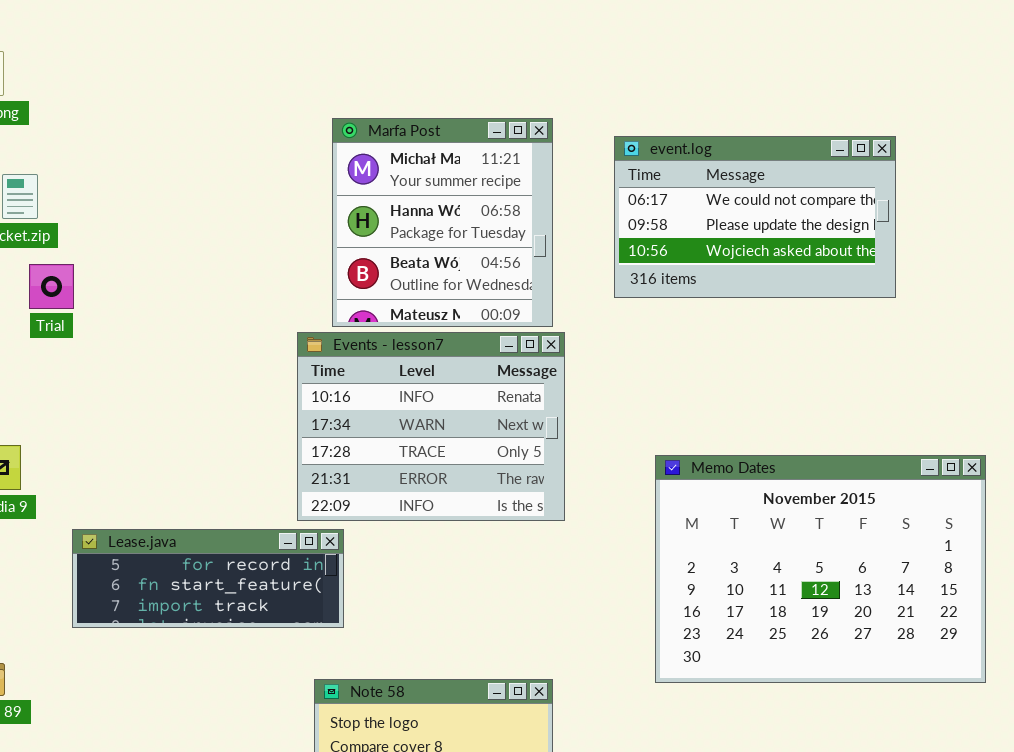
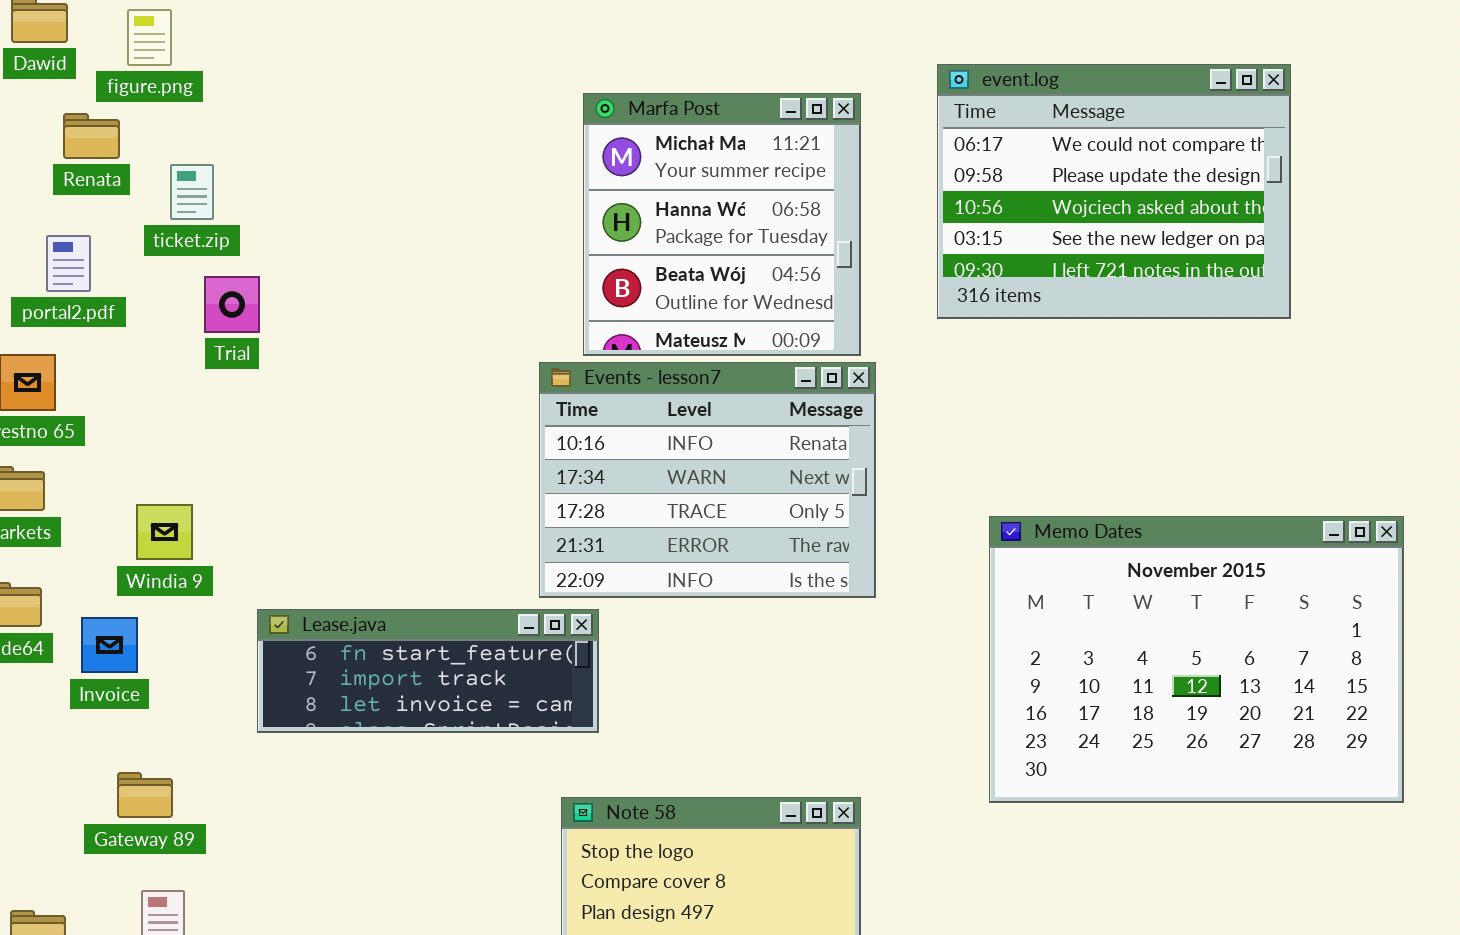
event.log: [614,136,896,298] -> [937,64,1291,319], resized
Lease.java: [72,529,344,628] -> [257,609,599,733], scrolled down 1 row

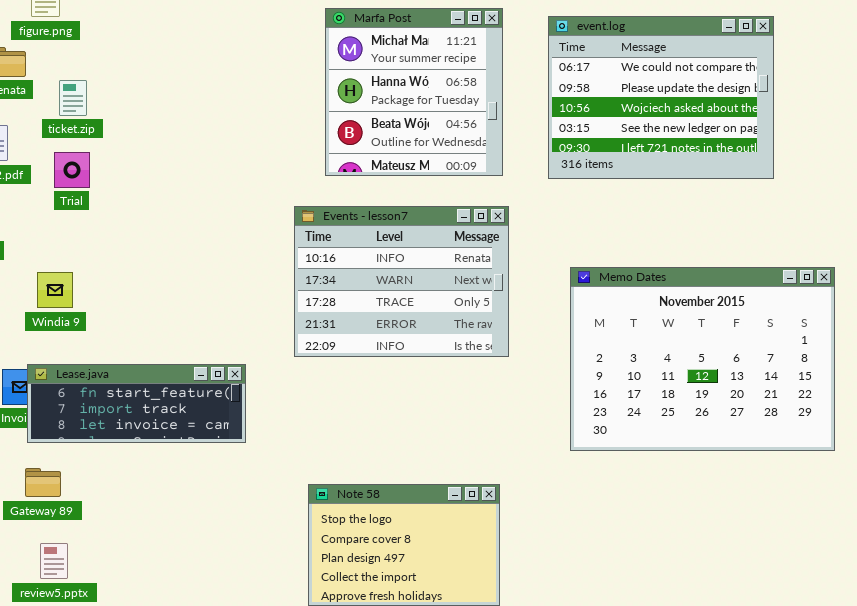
Marfa Post: [583,93,861,356] -> [325,8,503,176], moved
Trial: [204,276,260,333] -> [54,152,90,188], moved
Windia 9: [136,504,193,560] -> [37,272,73,308], moved
Memo Dates: [989,516,1404,803] -> [570,267,835,451], moved
Lease.java: [257,609,599,733] -> [27,364,246,443], moved

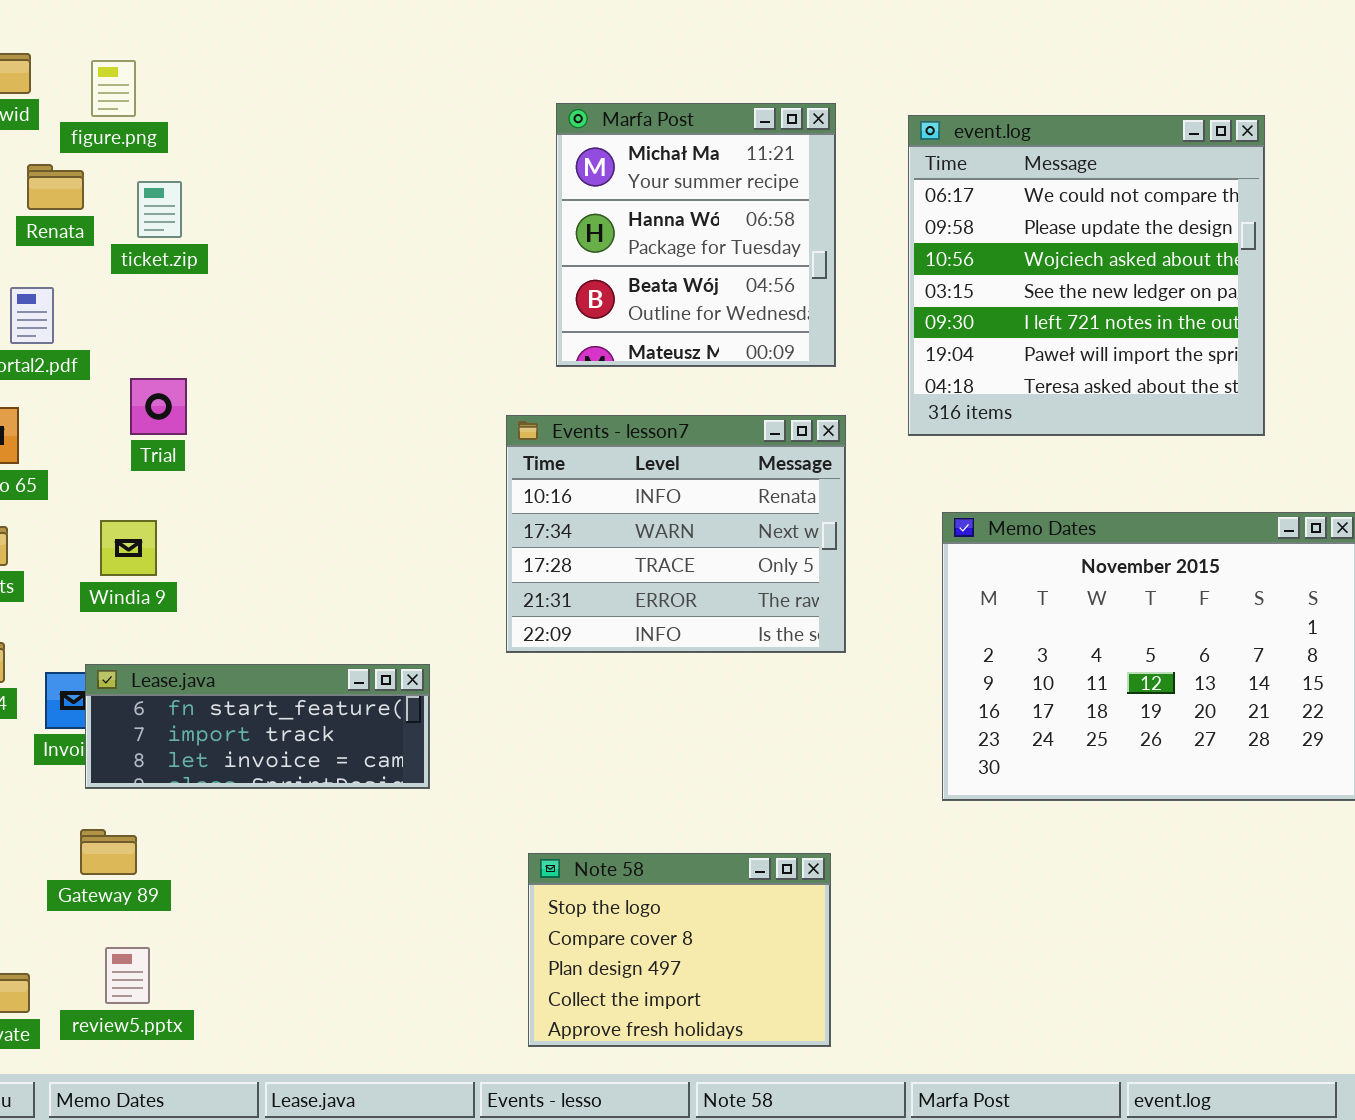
event.log: [548,16,774,179] -> [908,115,1265,436], resized
ticket.zip: [59,80,87,116] -> [137,181,182,238], moved
Trial: [54,152,90,188] -> [130,378,187,435], moved

